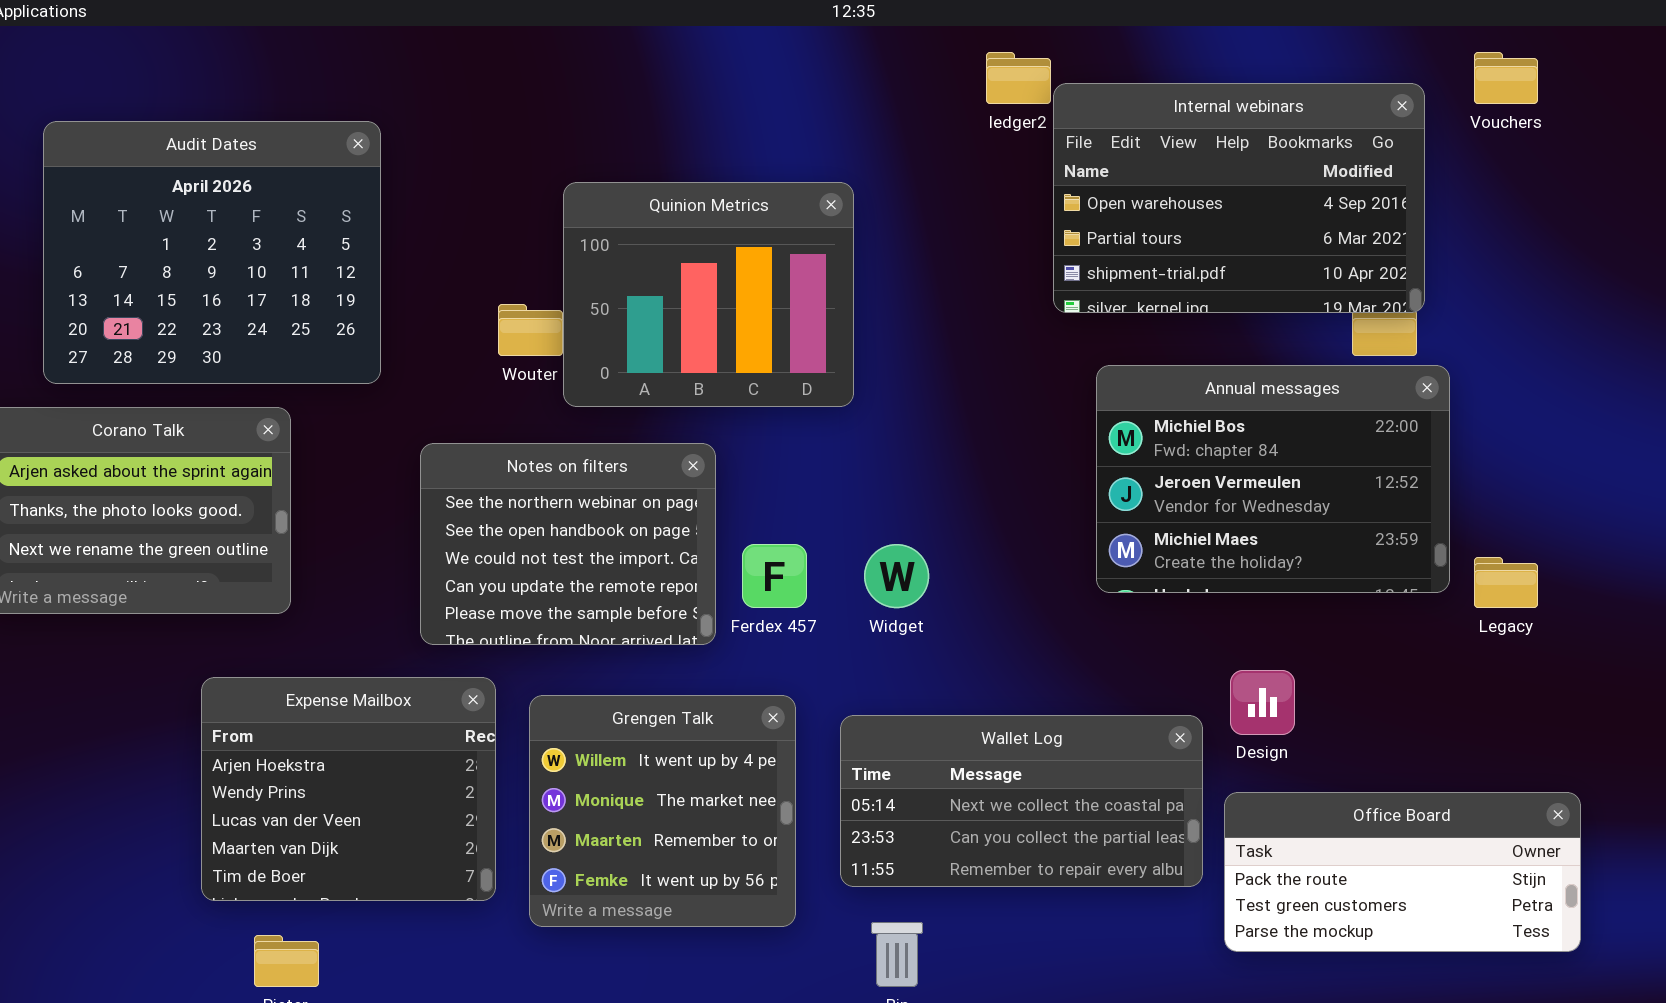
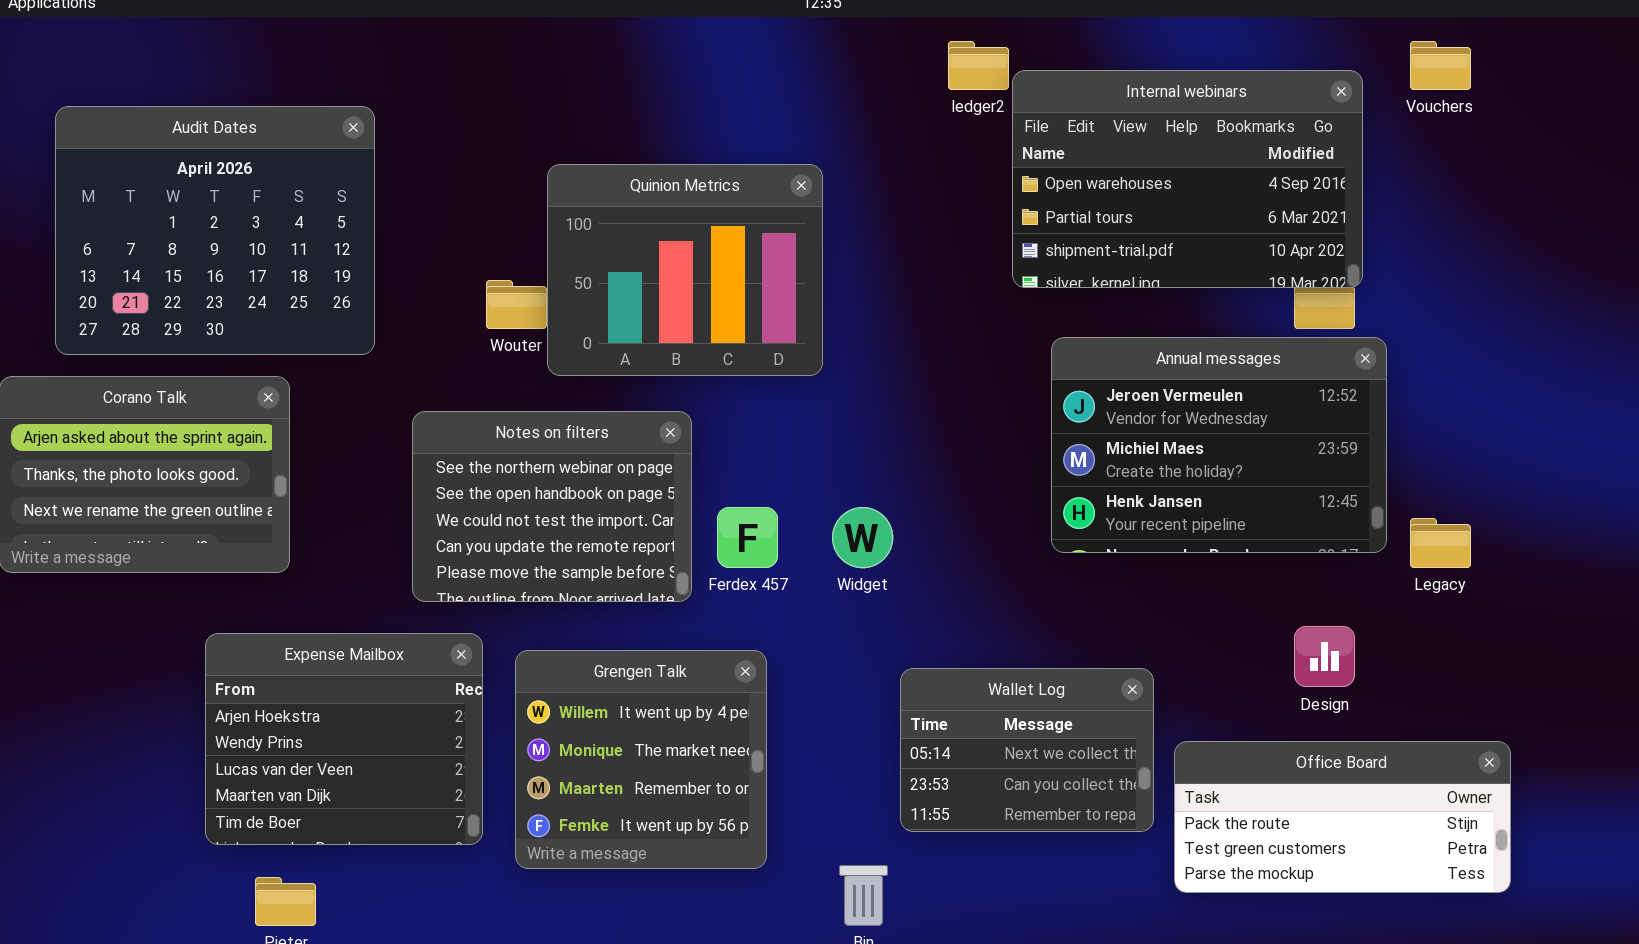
Annual messages: [1096,365,1450,593] -> [1051,337,1387,553], scrolled down 1 row
Design: [1230,670,1295,735] -> [1294,626,1355,687], moved
Wallet Log: [840,715,1203,887] -> [900,668,1154,832], resized

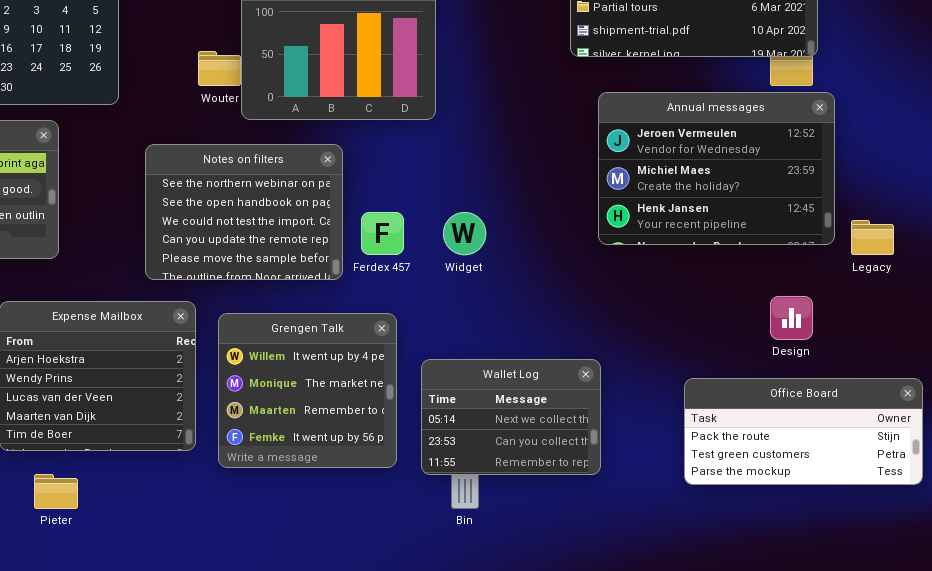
Wallet Log: [900,668,1154,832] -> [421,359,601,475], moved

